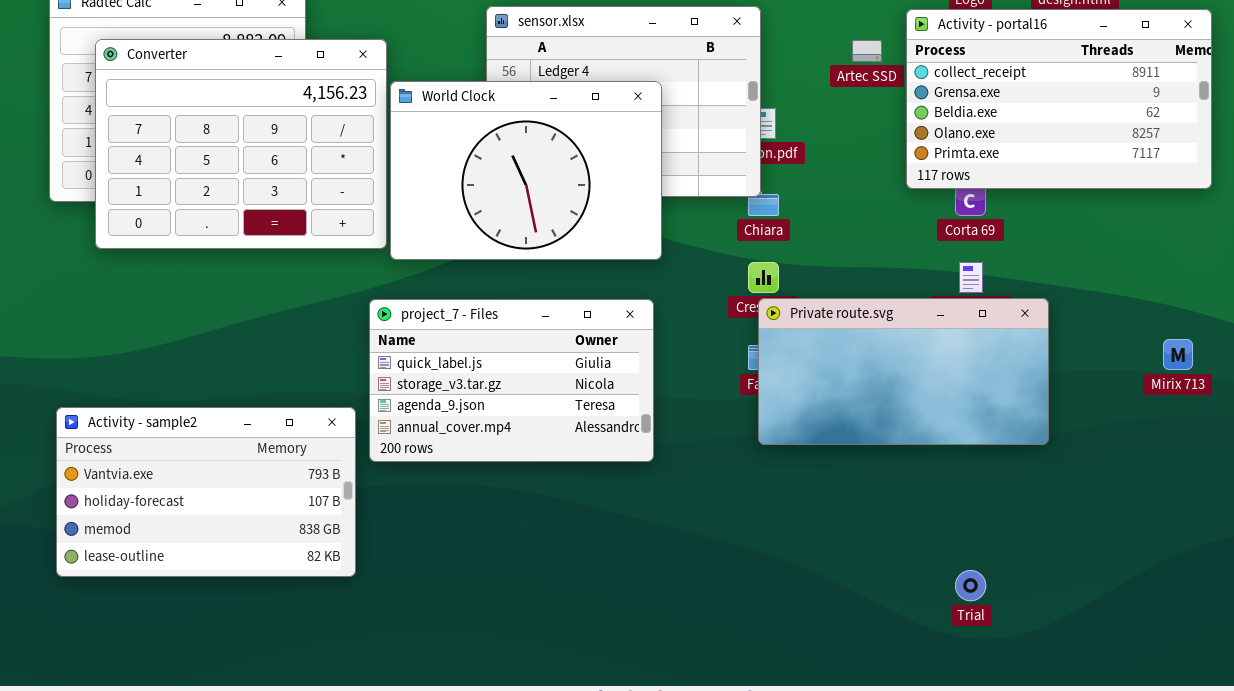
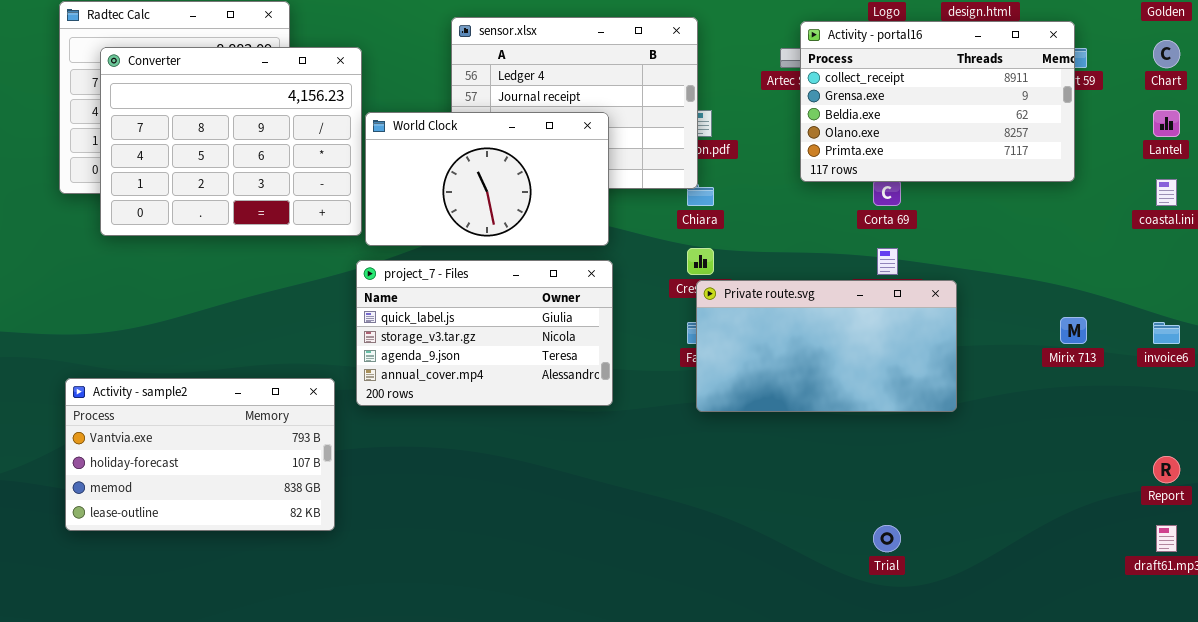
Activity - portal16: [906,9,1212,189] -> [800,21,1075,182], moved
World Clock: [390,81,662,260] -> [365,112,609,246], resized
project_7 - Files: [369,299,654,462] -> [356,260,613,406], moved

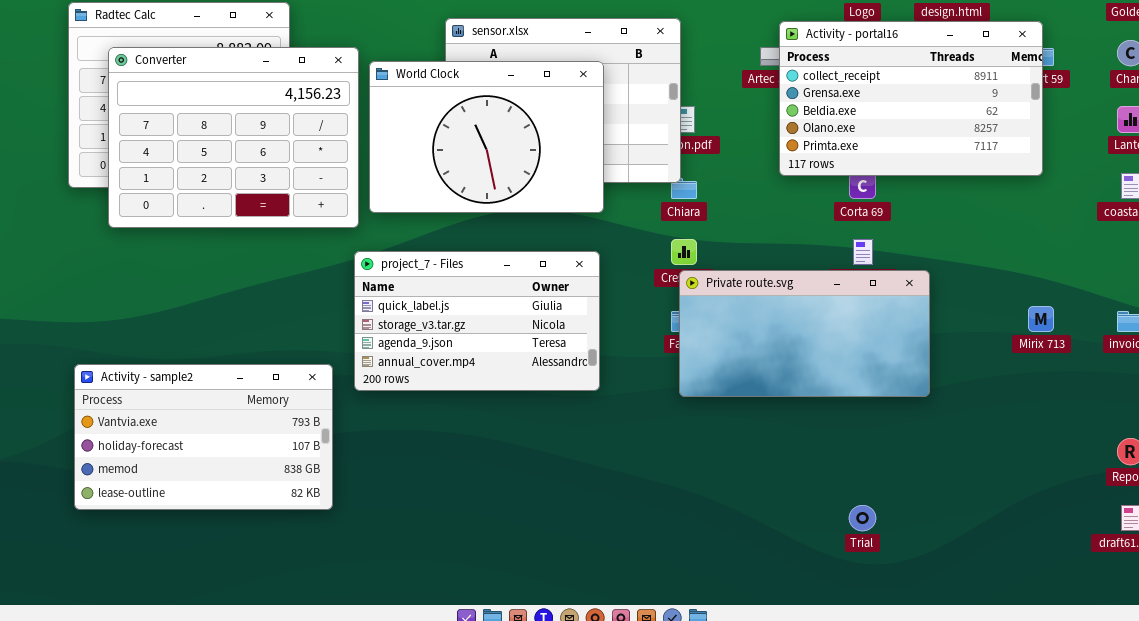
World Clock: [365,112,609,246] -> [369,61,604,213], moved, resized

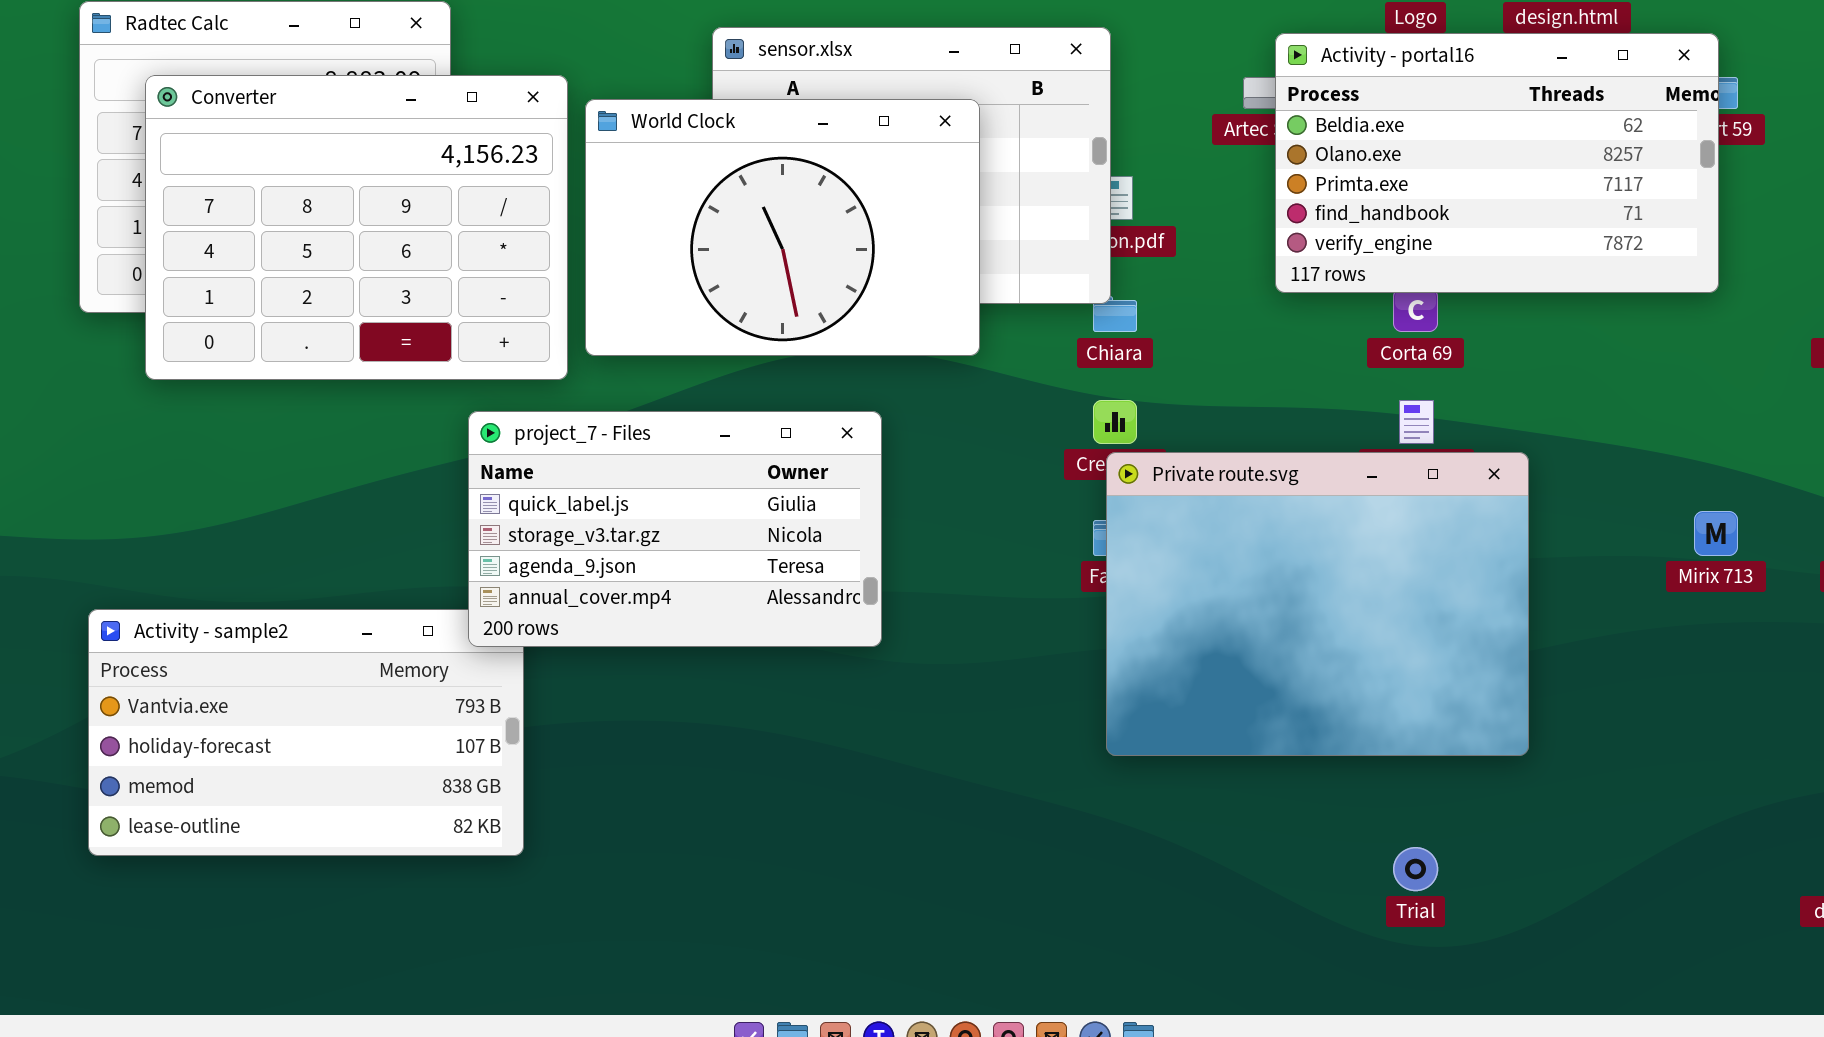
Activity - portal16: [779,21,1043,176] -> [1275,33,1719,293], scrolled down 2 rows
project_7 - Files: [354,251,600,391] -> [468,411,882,647], moved
Private route.svg: [679,270,930,397] -> [1106,452,1529,756], resized

